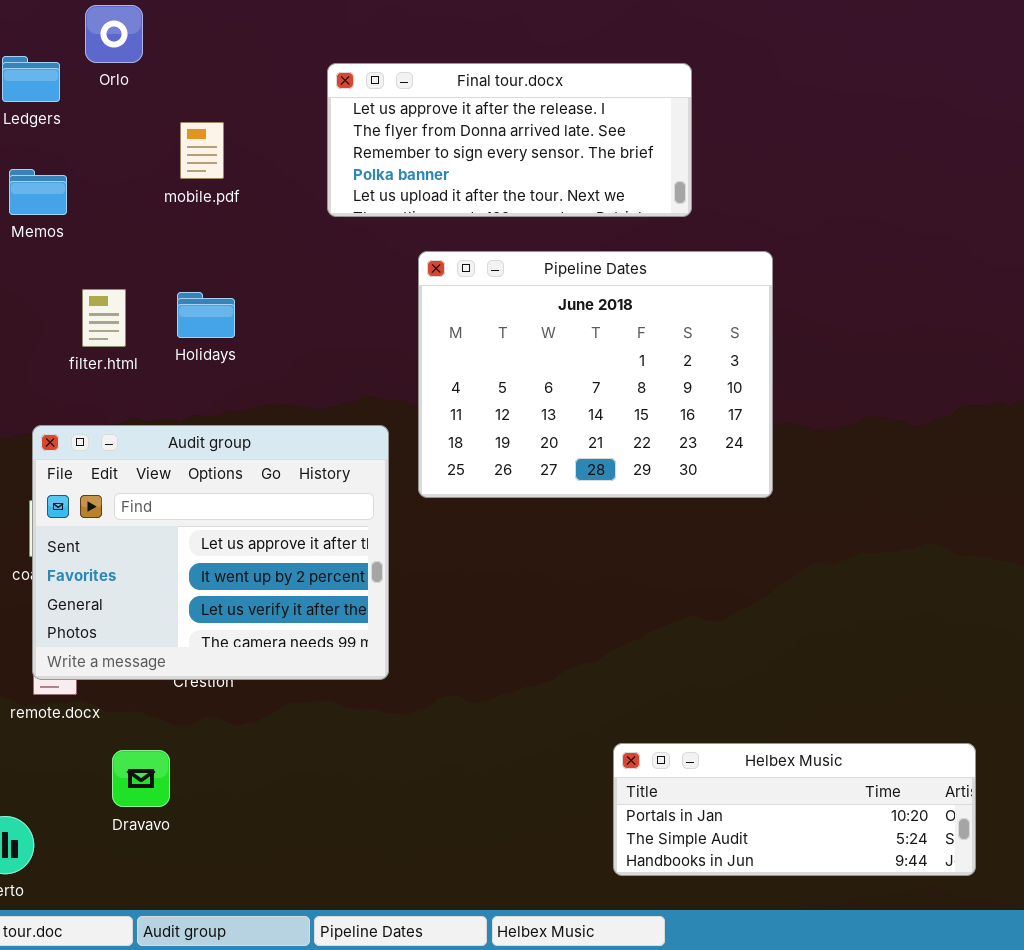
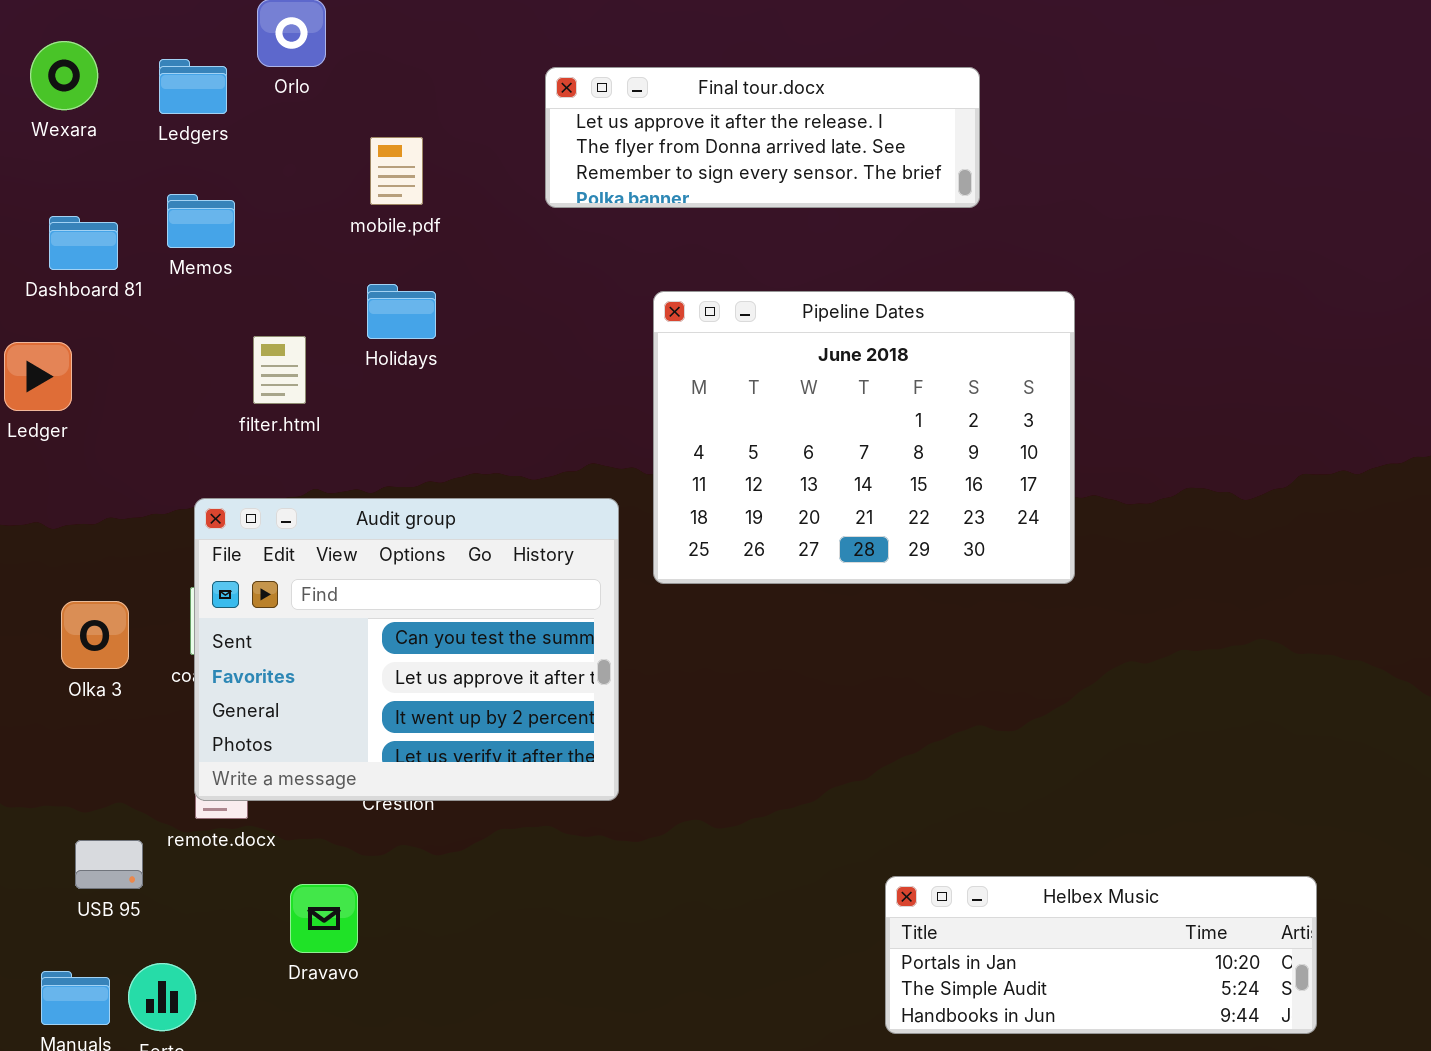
Final tour.docx: [327,63,692,217] -> [545,67,980,208], resized
Holidays: [177,292,235,338] -> [367,284,436,339], moved
Audit group: [32,425,389,680] -> [194,498,619,801], scrolled up 1 row

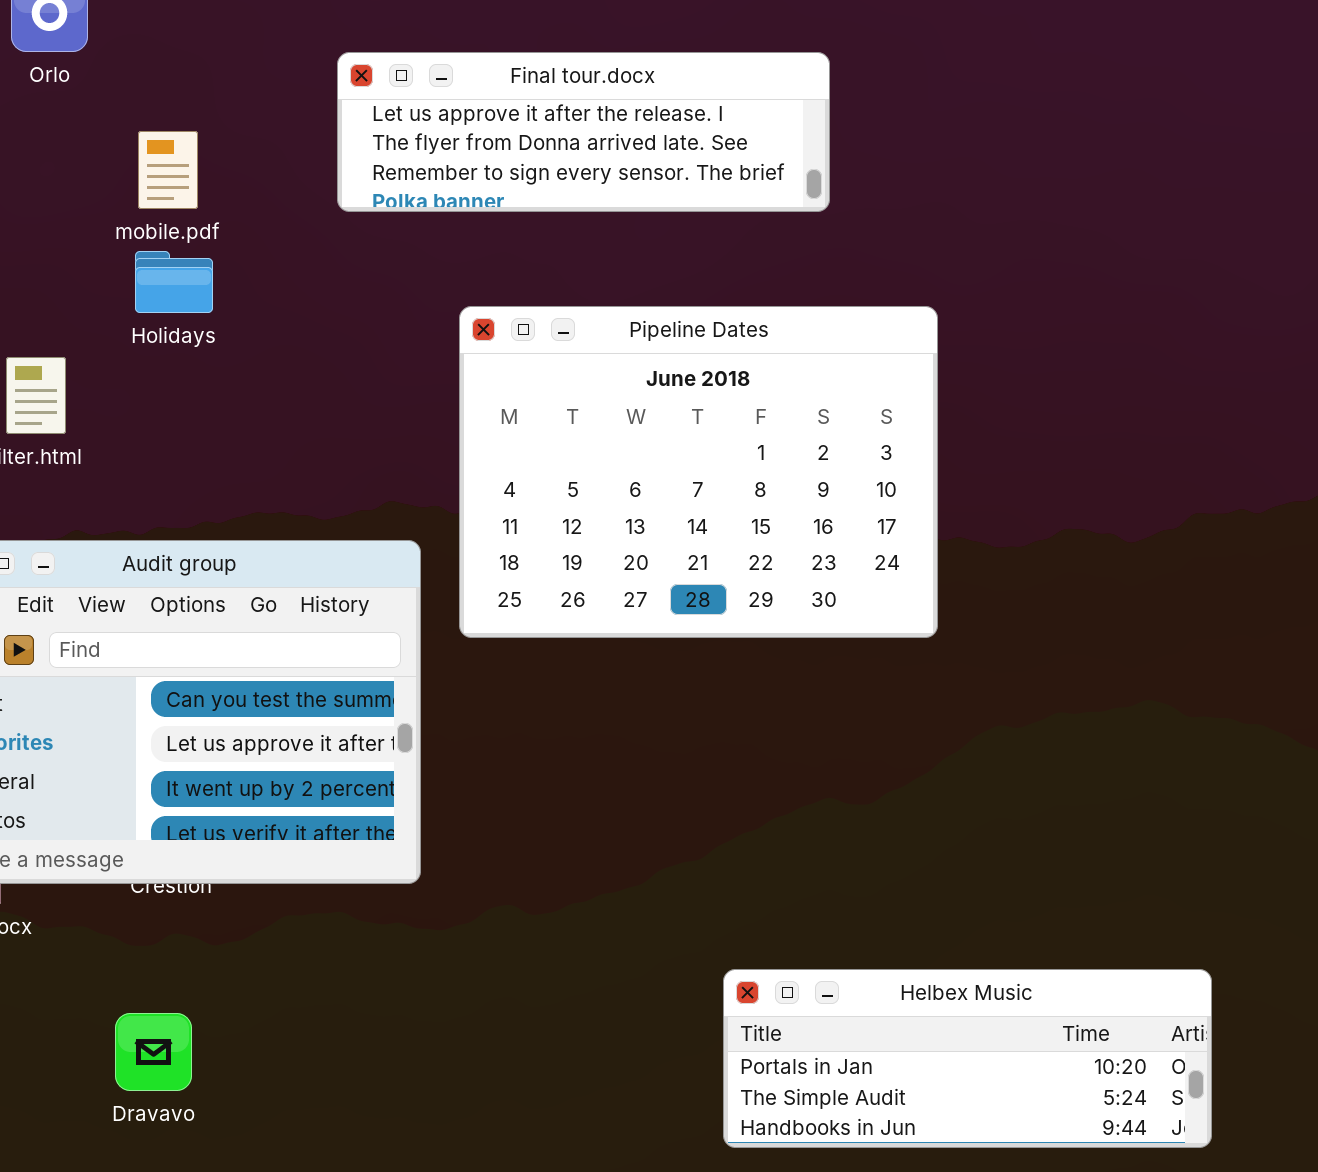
Holidays: [367,284,436,339] -> [135,251,213,313], moved
Dravavo: [290,884,358,953] -> [115,1013,192,1091], moved

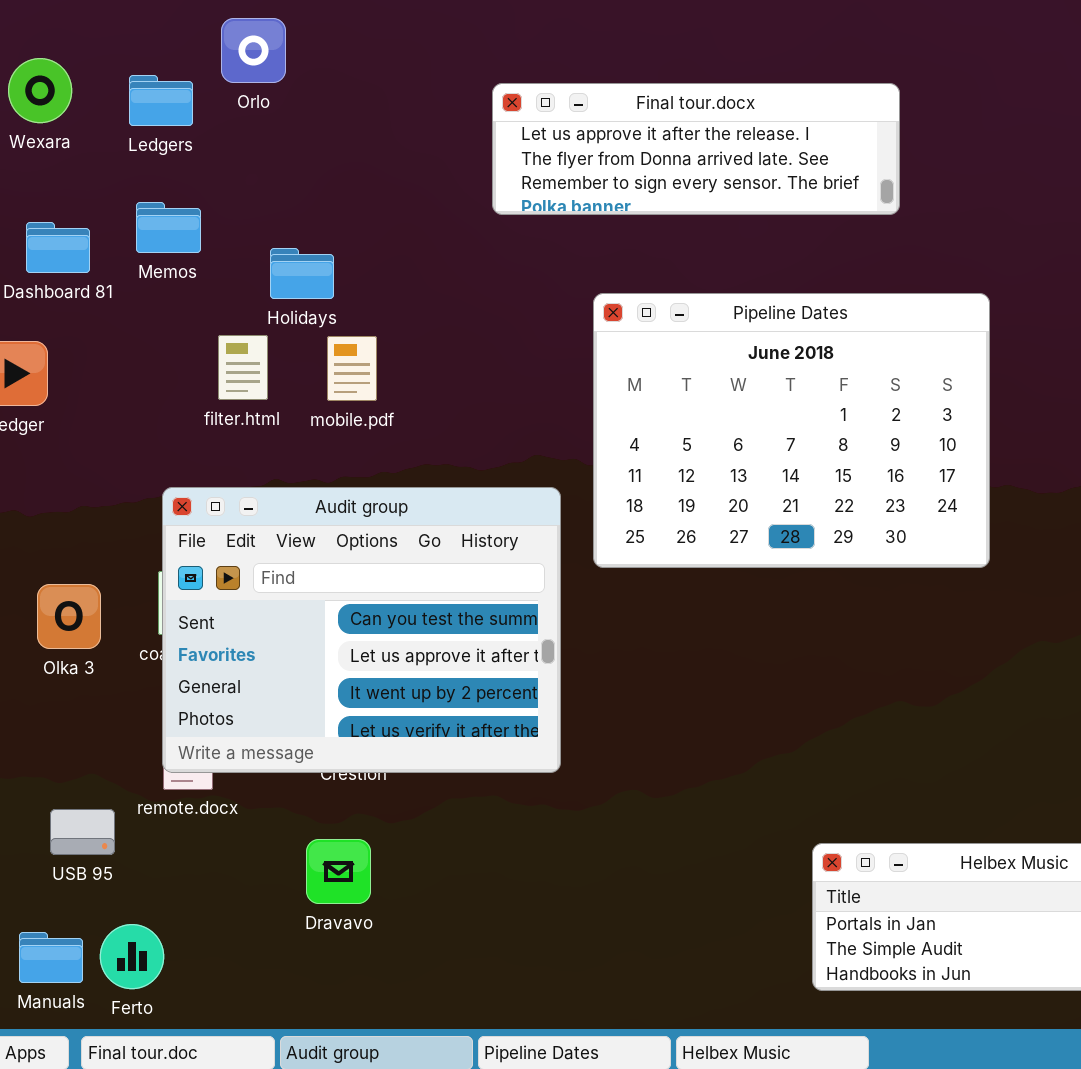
mobile.pdf: [138,131,198,209] -> [327,336,377,401], moved
Holidays: [135,251,213,313] -> [270,248,334,299], moved
Dravavo: [115,1013,192,1091] -> [306,839,371,904], moved

